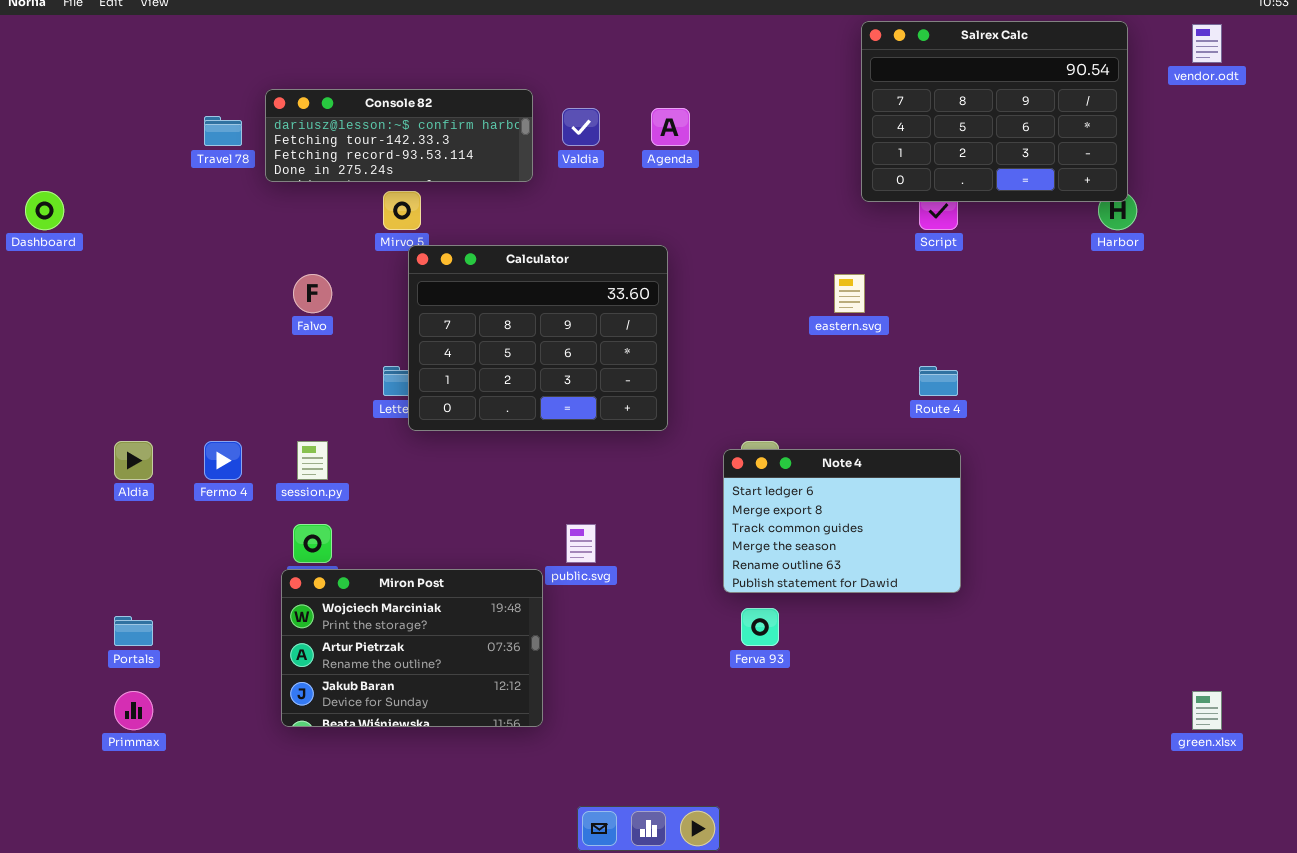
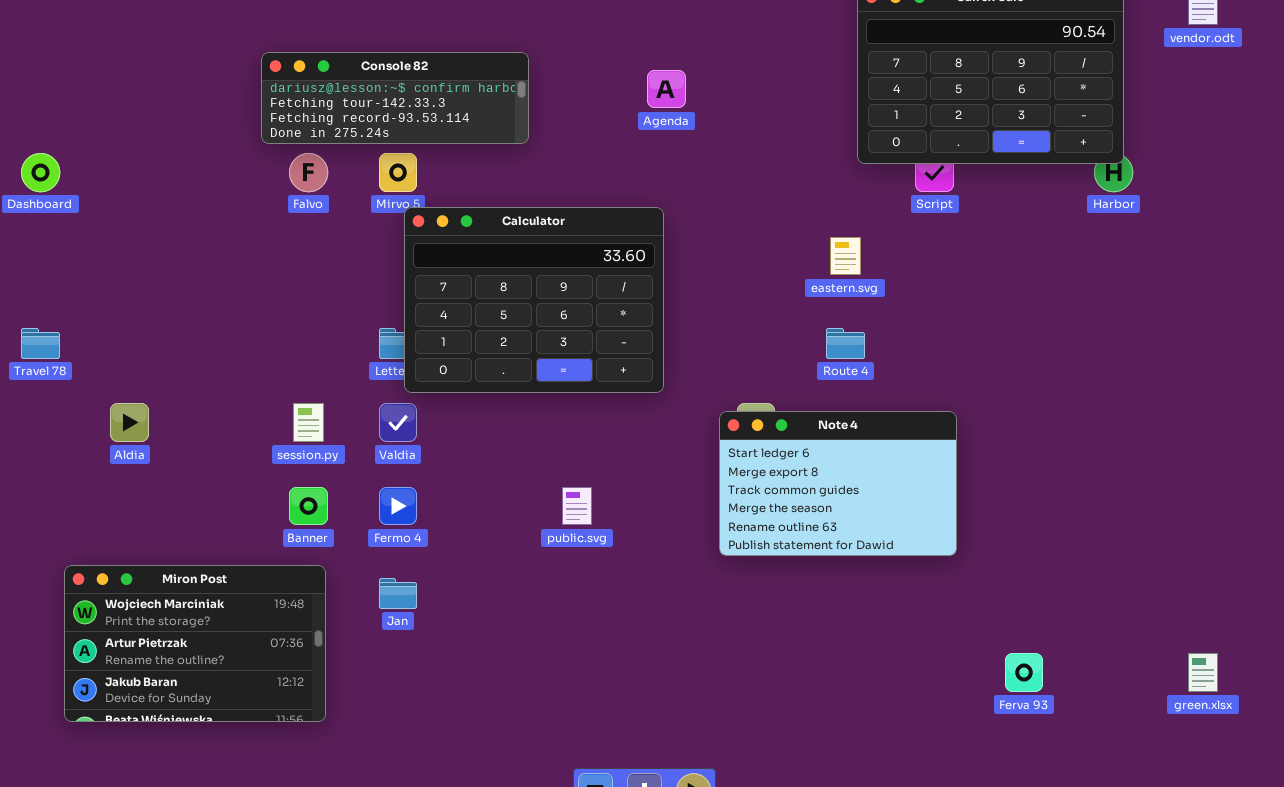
Valdia: [562,108,600,146] -> [379,403,417,442], moved
Travel 78: [204,116,242,146] -> [21,328,60,359], moved
Falvo: [293,274,332,313] -> [289,153,328,192], moved
Route 4: [919,366,958,396] -> [826,328,865,359], moved
Fermo 4: [204,441,242,480] -> [379,487,417,525], moved
Miron Post: [281,569,543,727] -> [64,565,326,722], moved
Ferva 93: [741,608,779,646] -> [1005,653,1043,692], moved

